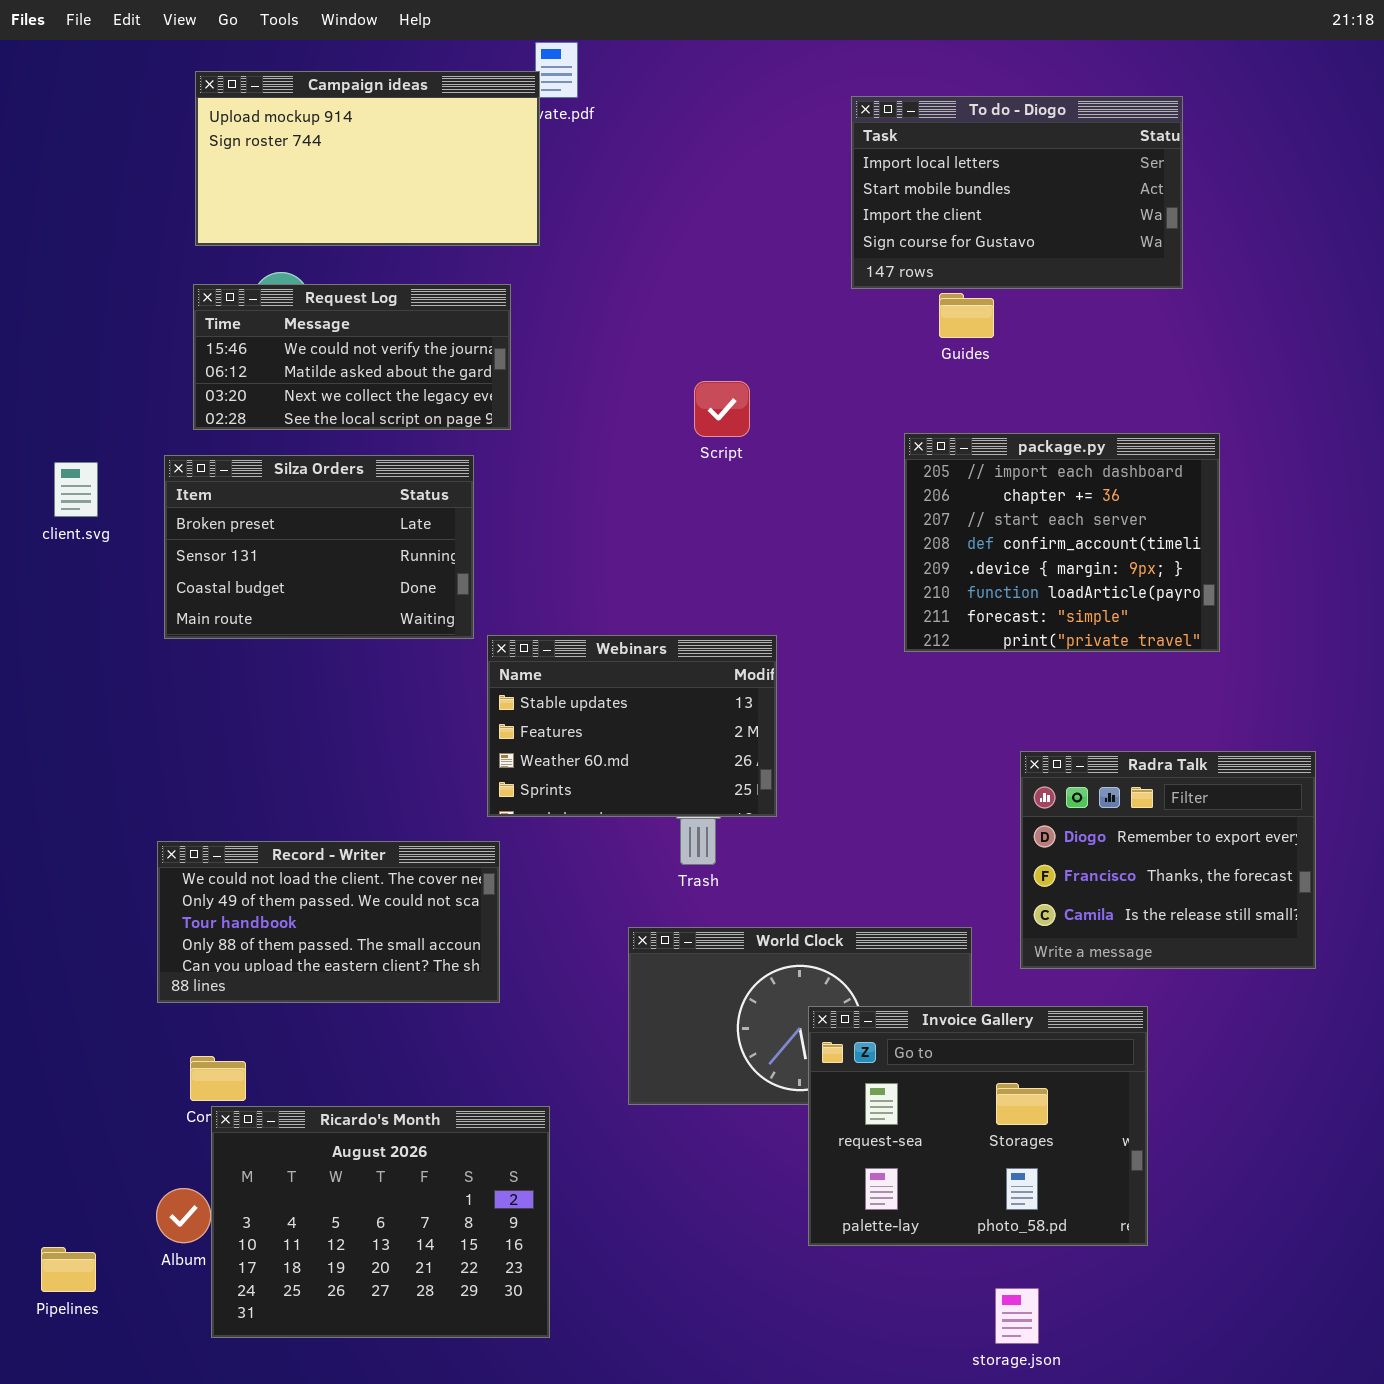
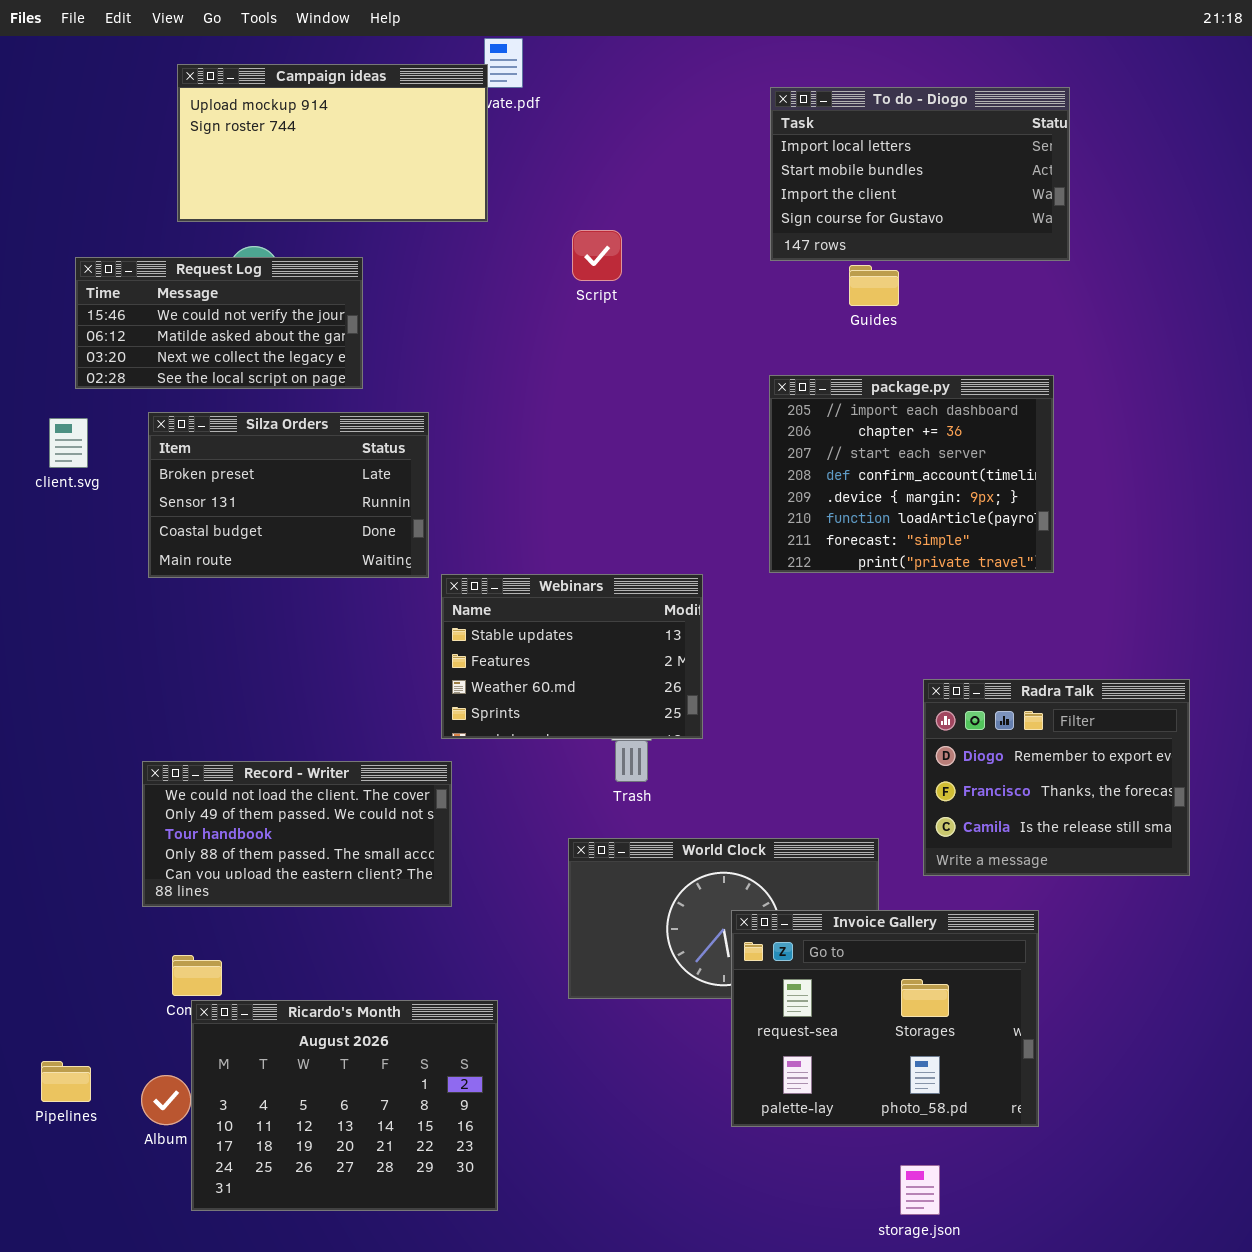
Request Log: [193,284,511,430] -> [75,257,363,389], moved
Script: [694,381,750,437] -> [572,230,622,281], moved
package.py: [904,433,1220,652] -> [769,375,1054,573], moved
Pipelines: [41,1247,96,1292] -> [41,1061,91,1102], moved

